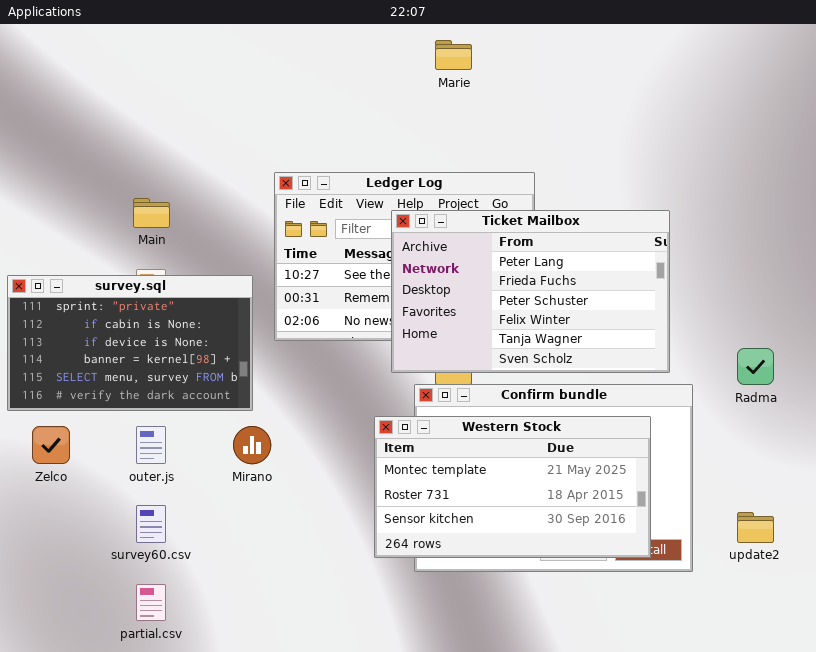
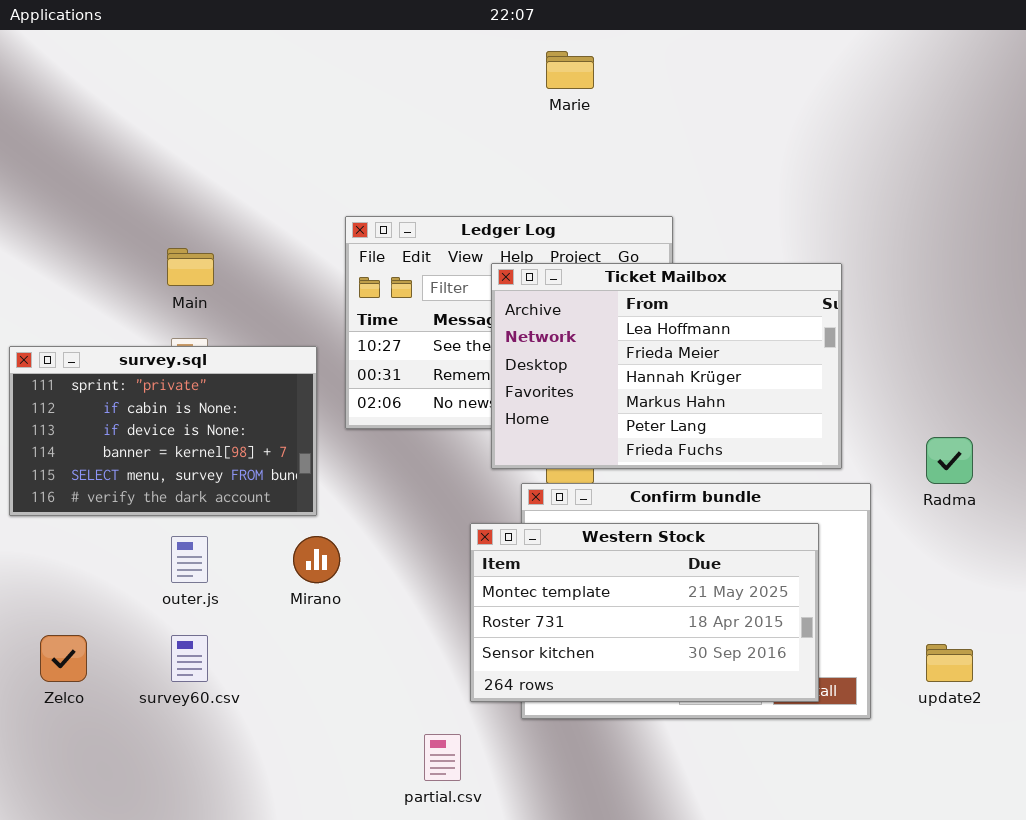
Ticket Mailbox: [391,210,670,373] -> [491,263,842,469], scrolled up 4 rows
Zelco: [32,426,70,464] -> [40,635,87,682], moved
partial.csv: [136,584,166,621] -> [424,734,461,781], moved

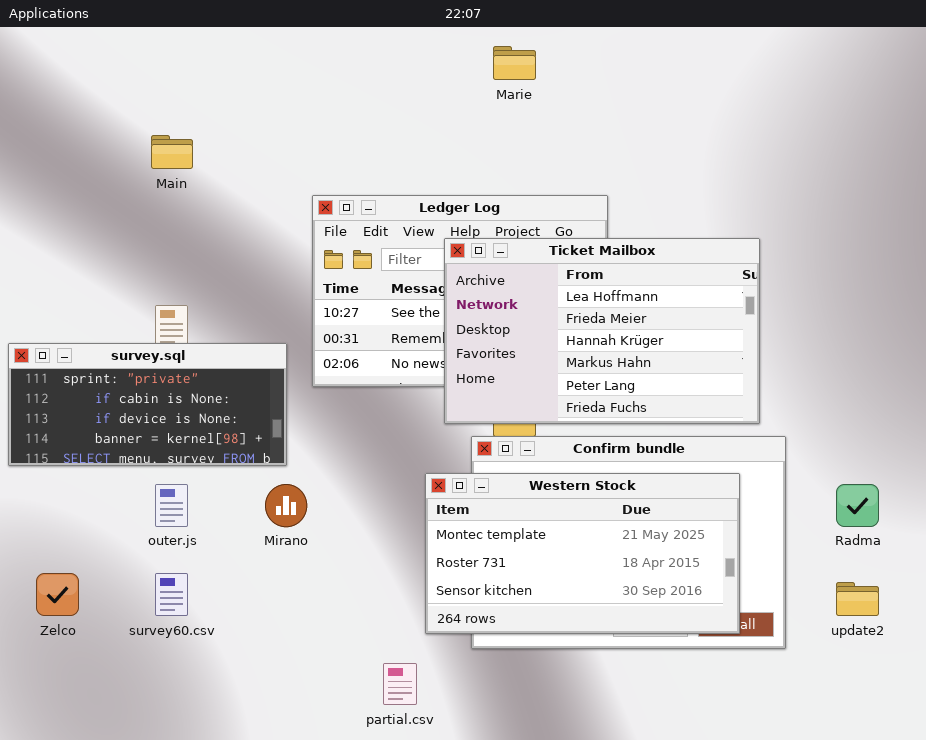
Main: [167,248,214,286] -> [151,135,193,169], moved
survey.sql: [9,346,317,516] -> [8,343,287,466], resized
Radma: [926,437,973,484] -> [836,484,879,527], moved

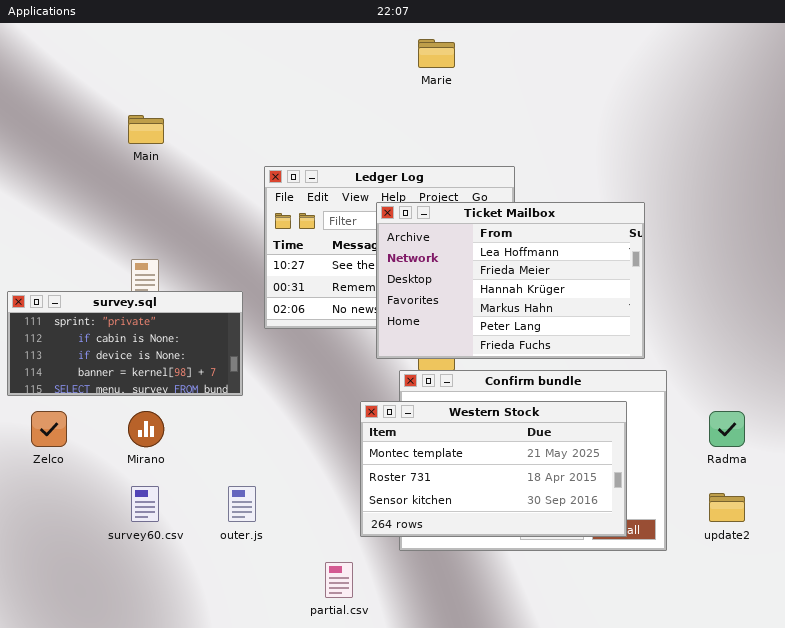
outer.js: [155,484,188,527] -> [228,486,256,522], moved
Mirano: [265,484,307,527] -> [128,411,164,447], moved
Zelco: [36,573,79,616] -> [31,411,67,447], moved

